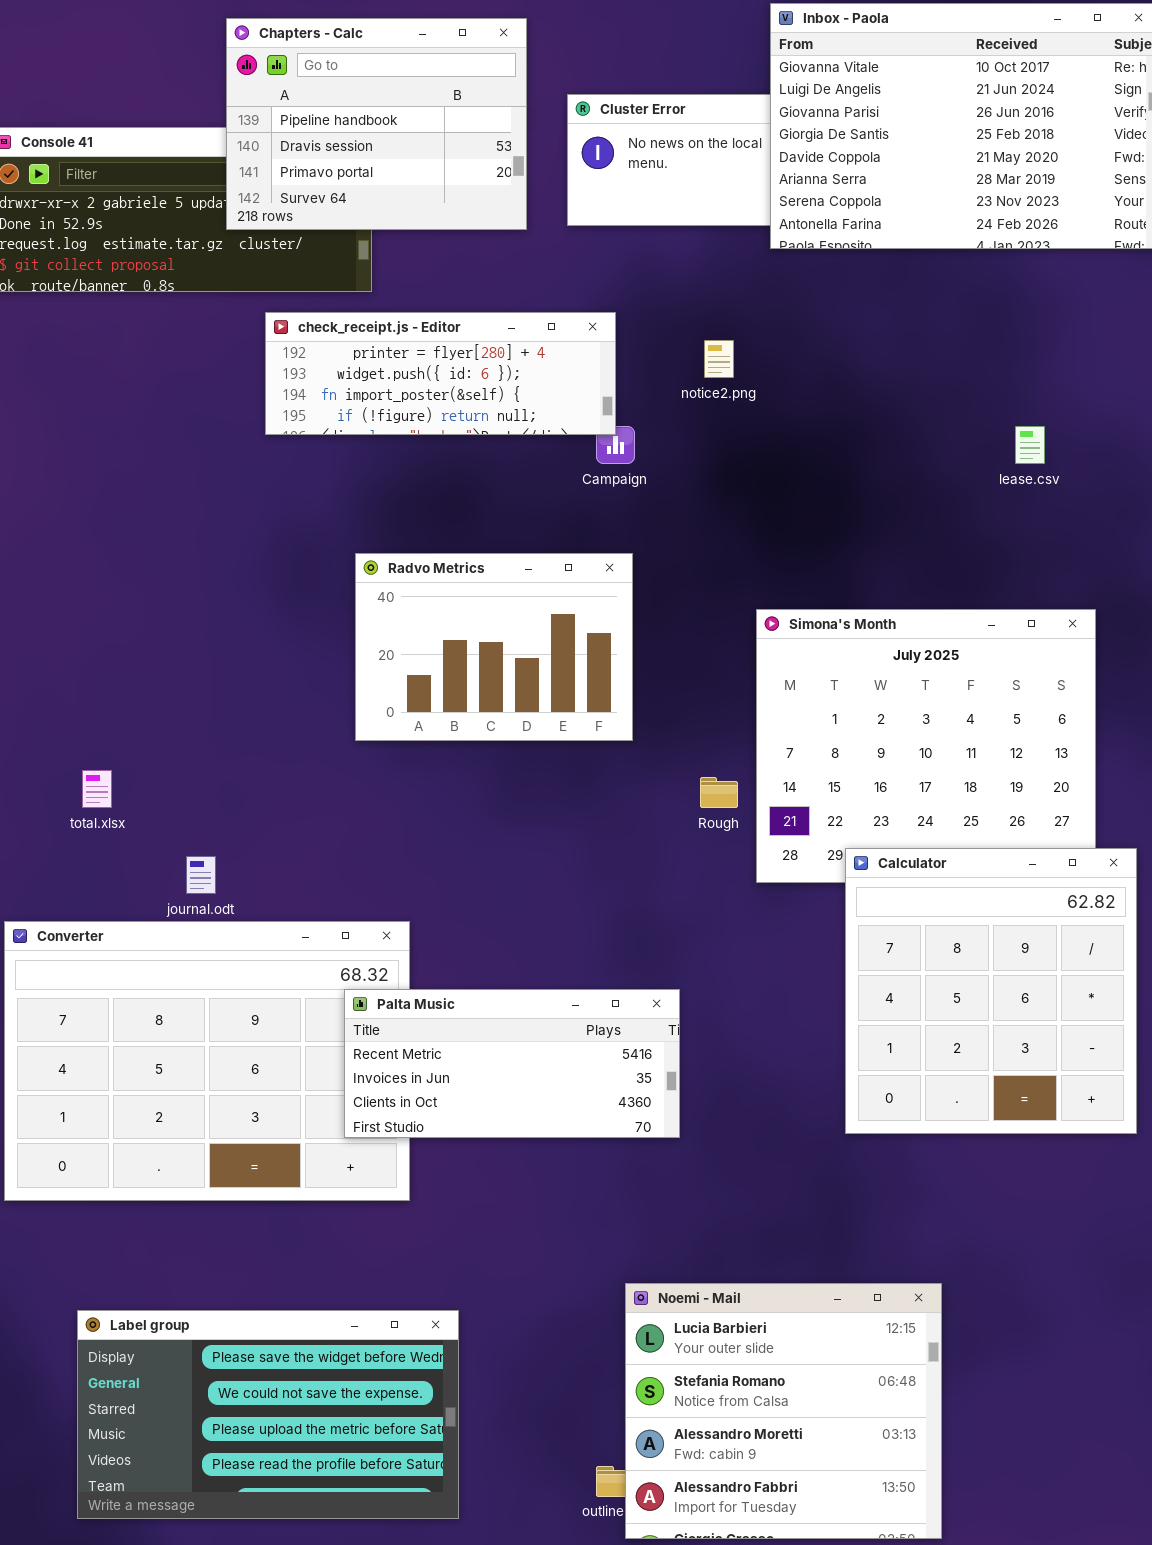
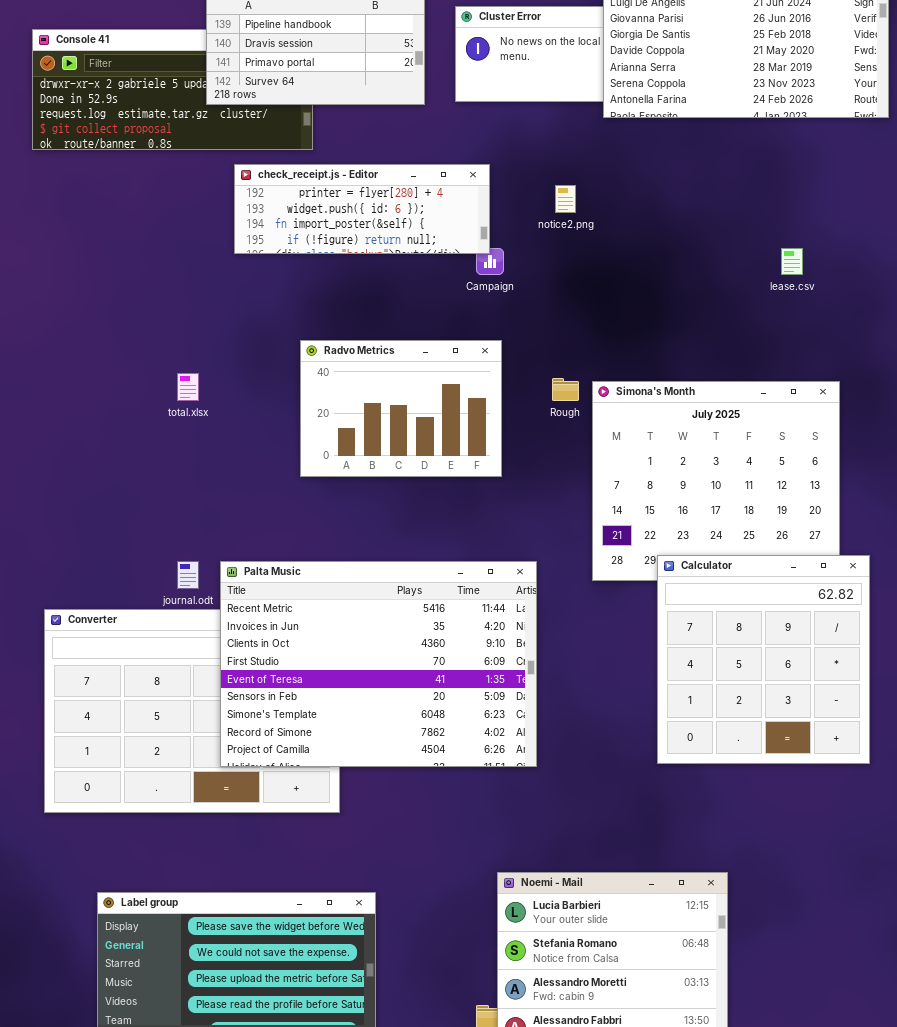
total.xlsx: [82,770,112,808] -> [177,373,199,401], moved
Rough: [700,777,738,808] -> [552,378,579,401], moved
Palta Music: [344,989,680,1138] -> [220,561,537,767], resized

